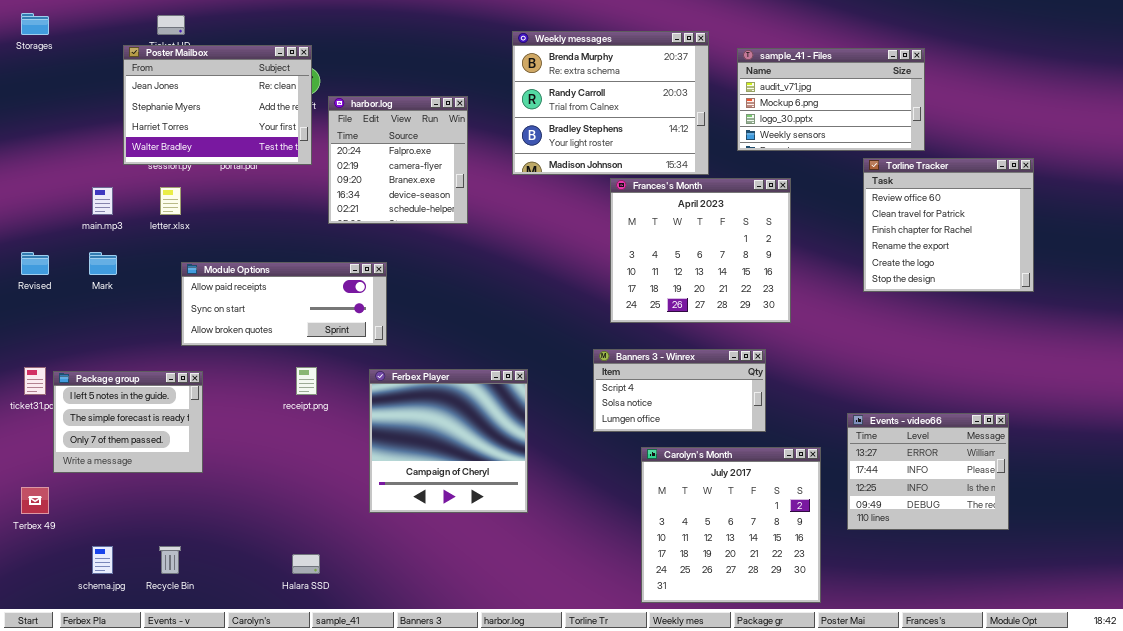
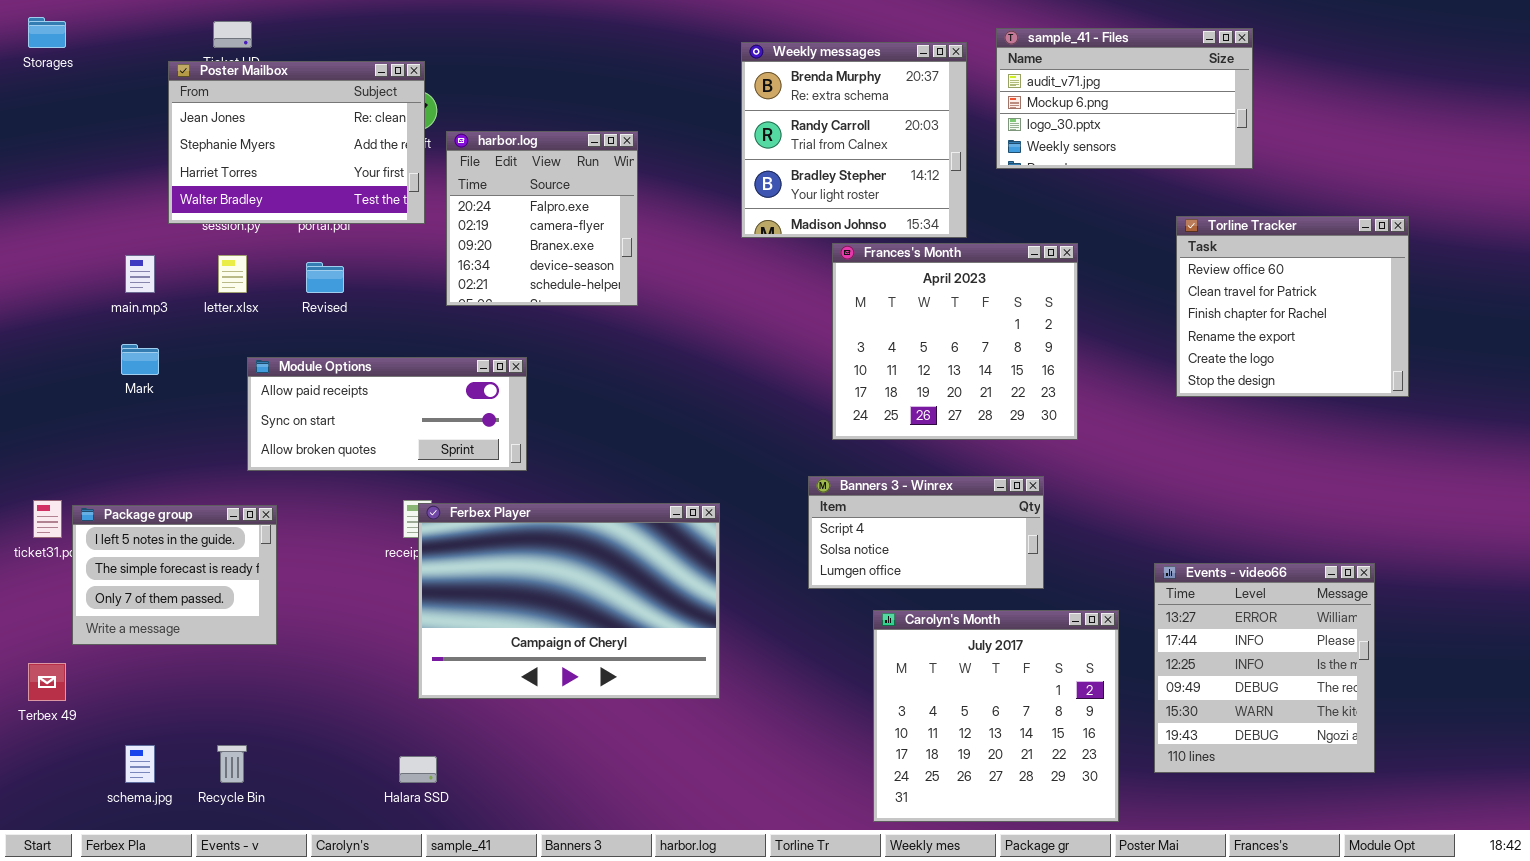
Weekly messages: [512,31,709,175] -> [741,42,967,238], resized
sample_41 - Files: [737,48,925,151] -> [996,28,1253,169], moved
Revised: [21,252,49,275] -> [306,262,344,293], moved
Ferbex Player: [369,369,528,513] -> [418,503,720,699], resized
Events - video66: [847,413,1009,530] -> [1154,563,1375,773], resized

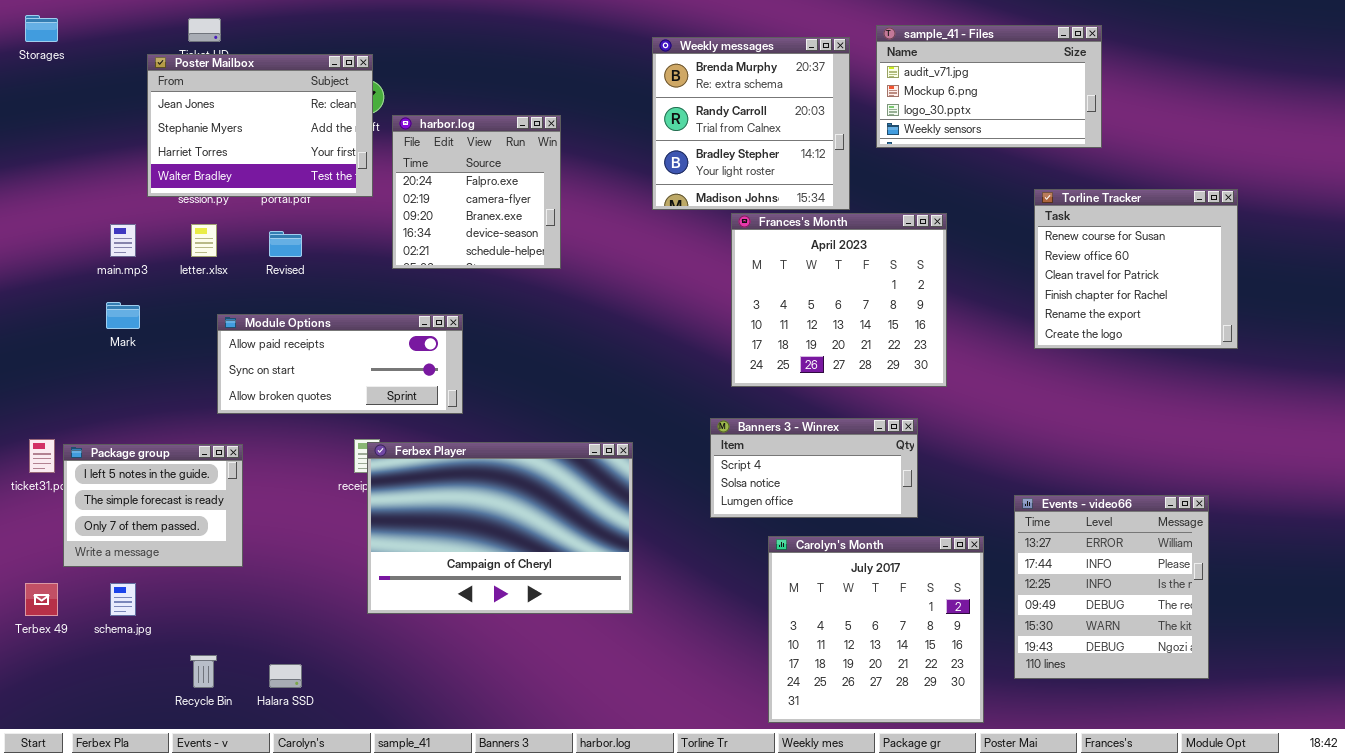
Torline Tracker: [1176,216,1409,397] -> [1034,189,1238,349], scrolled up 1 row
schema.jpg: [125,745,155,783] -> [110,583,136,616], moved
Halara SSD: [399,756,437,783] -> [269,664,302,688], moved

